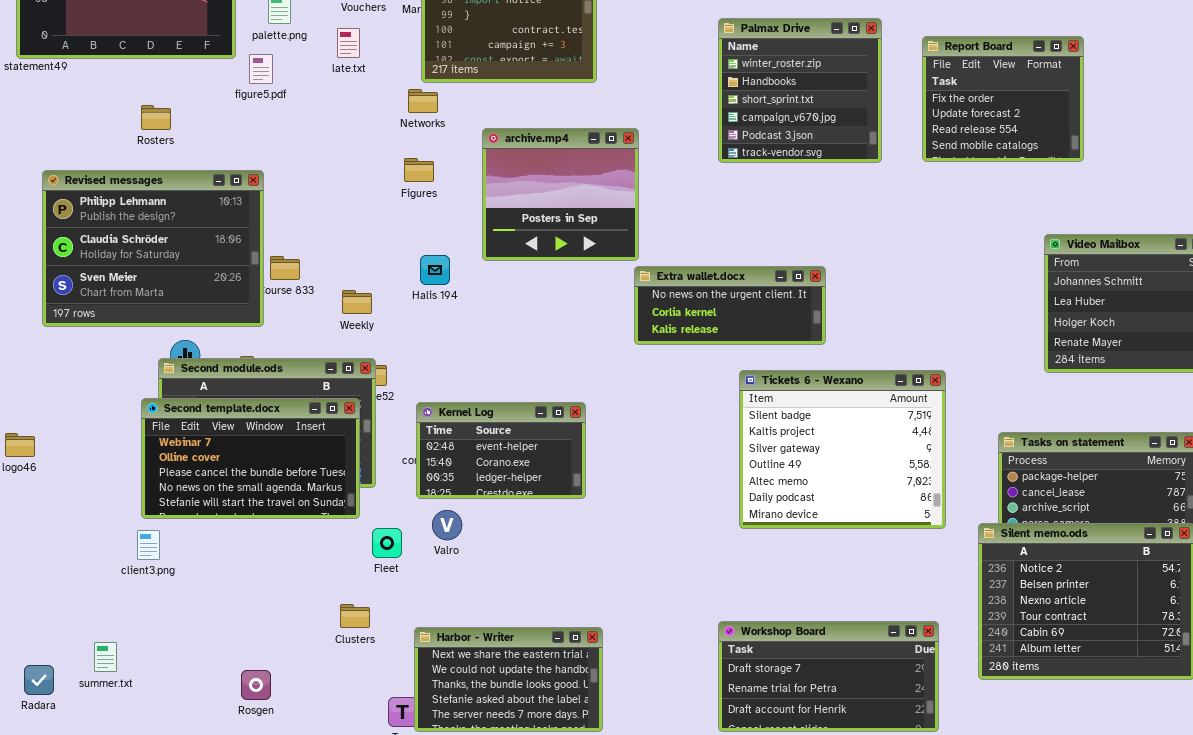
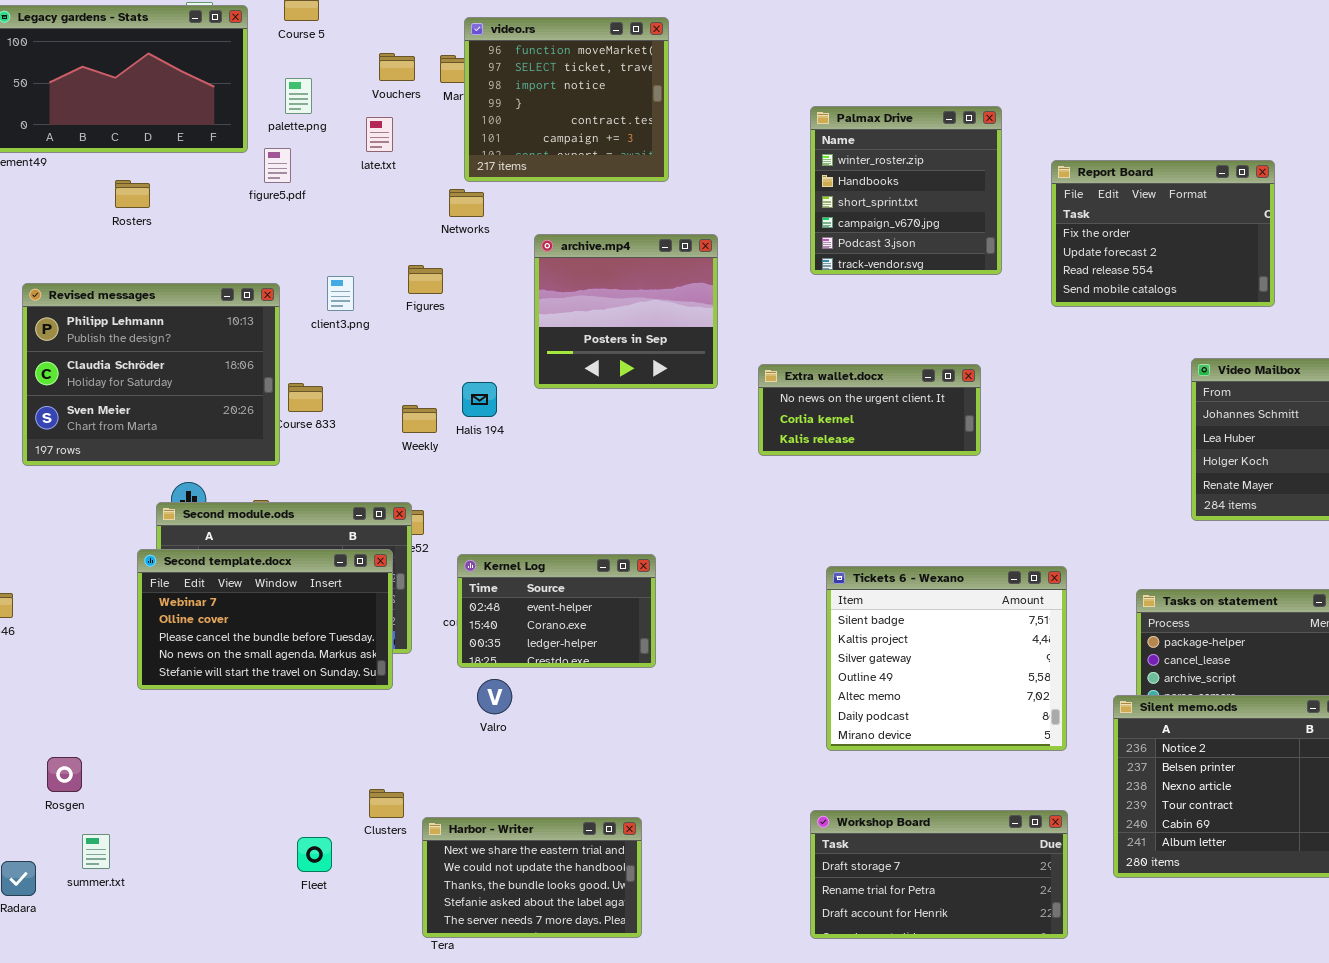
Report Board: [922,36,1084,162] -> [1051,160,1275,307], moved, resized
Rosters: [141,105,171,130] -> [115,180,150,208], moved
Figures: [404,158,434,182] -> [408,265,443,294], moved
Extra wallet.docx: [634,266,826,345] -> [758,364,981,456], moved
Weekly: [342,290,372,314] -> [402,405,437,433], moved
Tickets 6 - Wexano: [739,370,946,529] -> [826,566,1067,751], moved
Fleet: [372,528,402,558] -> [297,837,332,872], moved
client3.png: [137,530,160,560] -> [327,276,354,311], moved
Harbor - Writer: [414,627,603,732] -> [422,817,642,938], moved
Rosgen: [241,670,271,700] -> [47,757,82,792], moved

